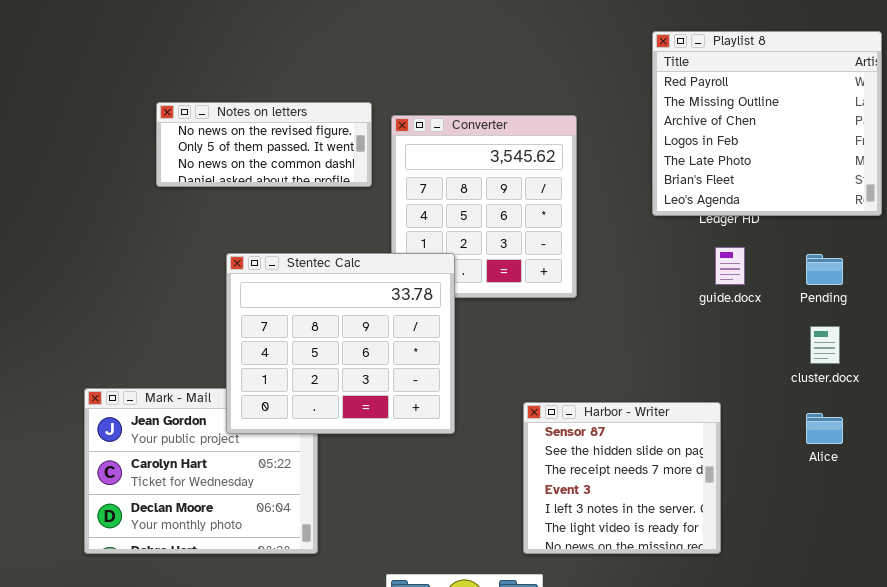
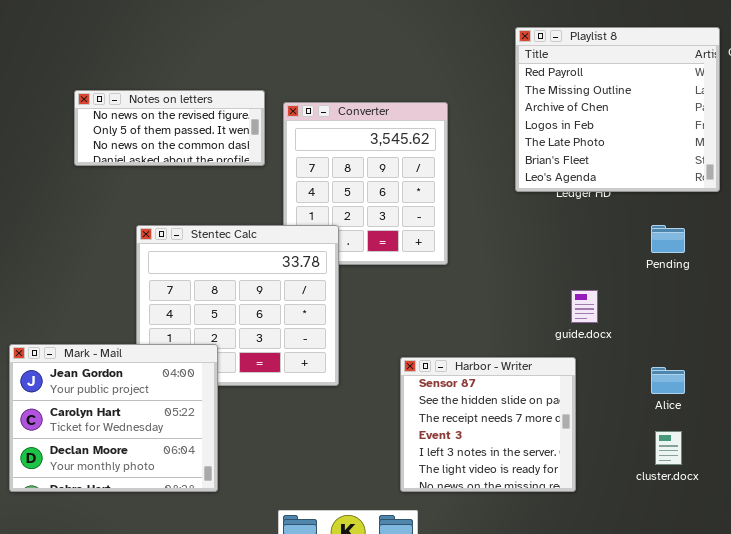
guide.docx: [715,247,745,285] -> [571,290,598,323], moved
cluster.docx: [810,326,840,364] -> [655,431,682,465], moved
Mark - Mail: [84,388,318,554] -> [9,344,218,492], raised

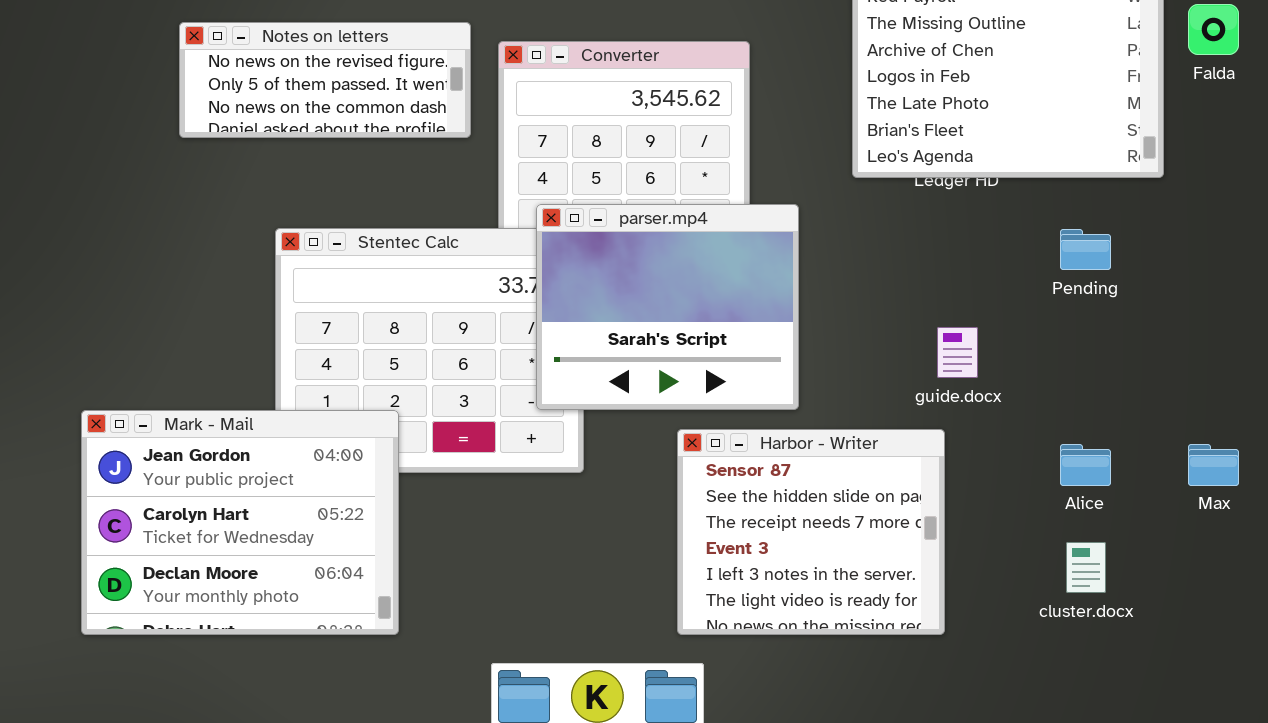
parser.mp4: none -> [536,204,799,410], opened

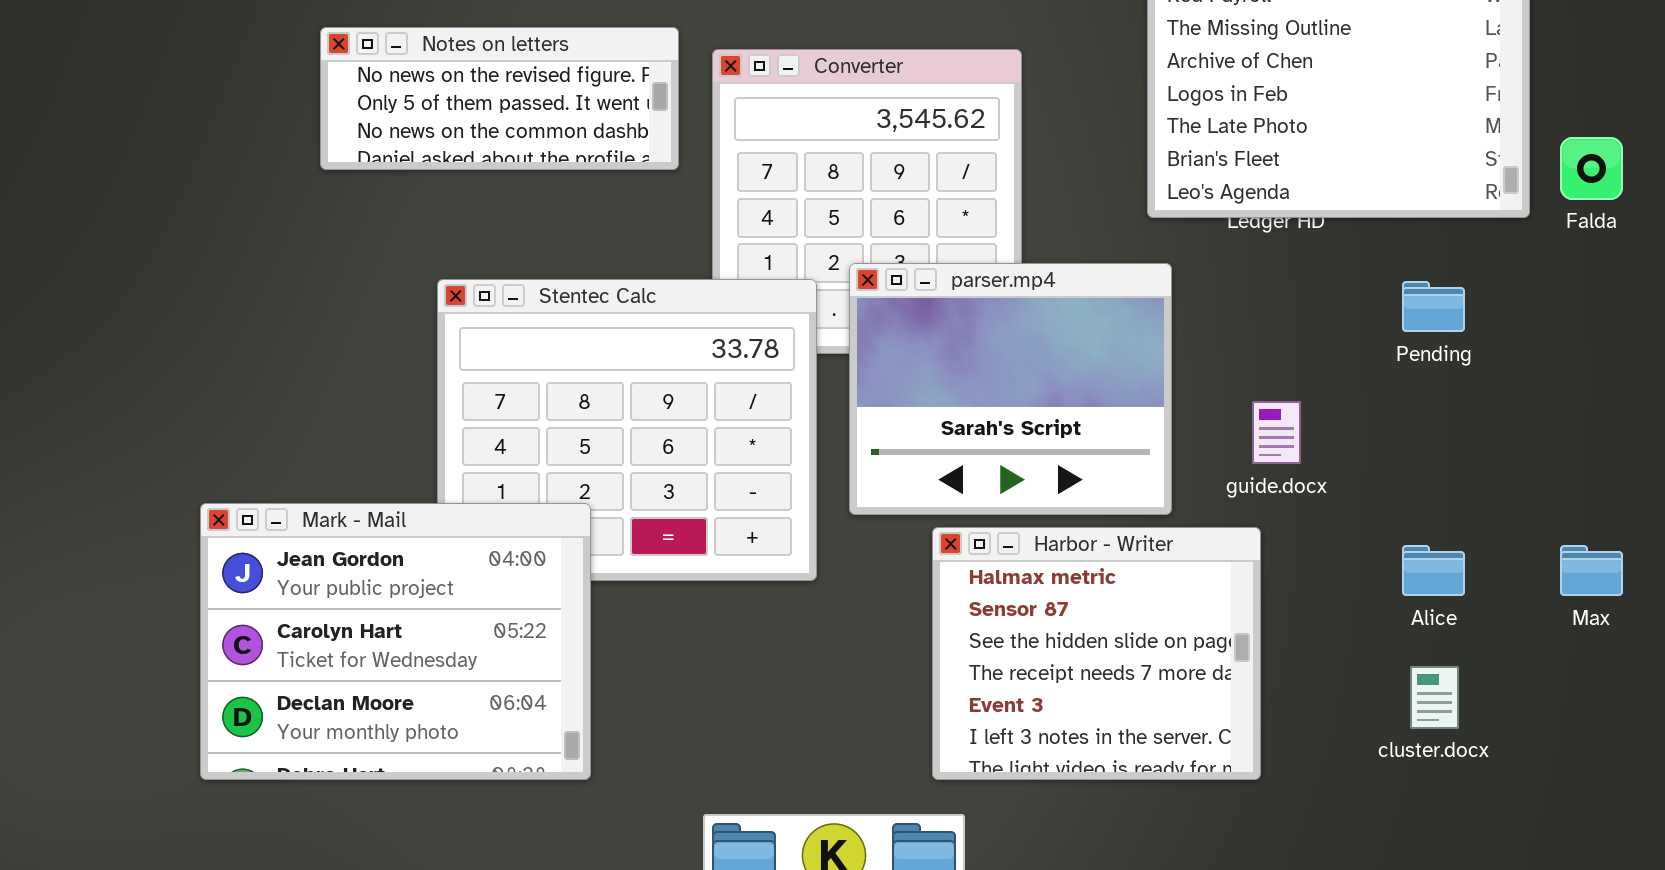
Falda: [1188,4,1239,55] -> [1560,137,1623,200], moved
parser.mp4: [536,204,799,410] -> [849,263,1172,515], moved
Harbor - Writer: [677,429,945,635] -> [932,527,1261,780], scrolled up 1 row

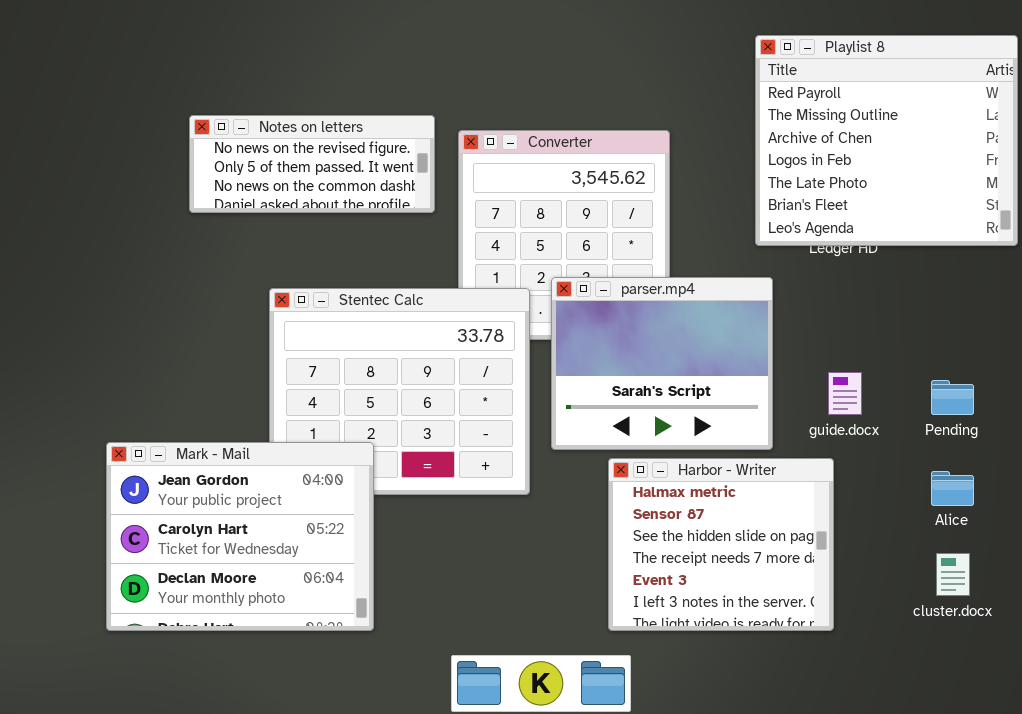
Pending: [1402,281,1465,332] -> [931,380,974,415], moved

